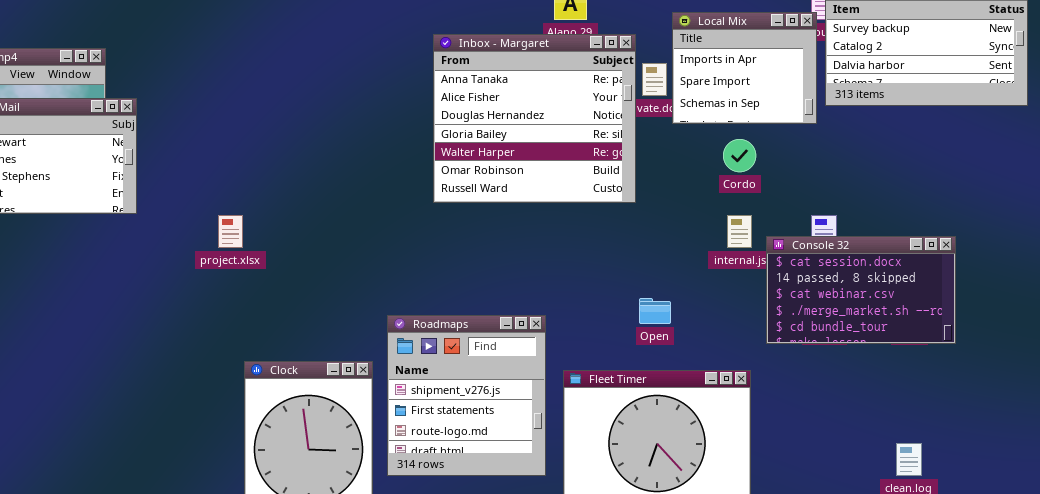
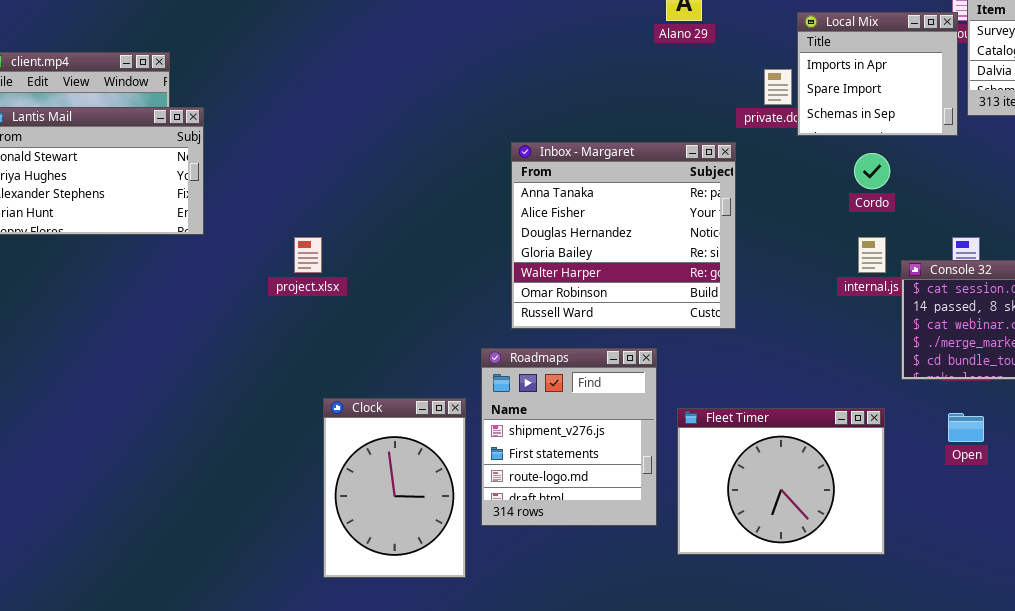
Inbox - Margaret: [433,34,636,203] -> [511,142,736,329], moved
Open: [639,298,671,324] -> [948,413,984,442], moved

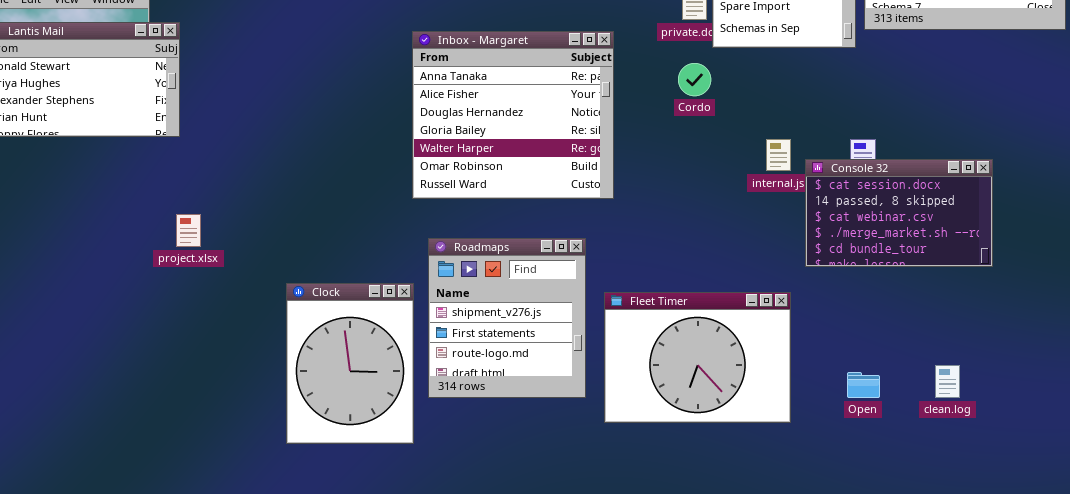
Inbox - Margaret: [511,142,736,329] -> [412,31,614,199], moved
Cordo: [854,153,890,189] -> [678,63,711,96], moved
project.xlsx: [294,237,322,273] -> [176,214,201,247], moved
Open: [948,413,984,442] -> [847,372,880,398], moved

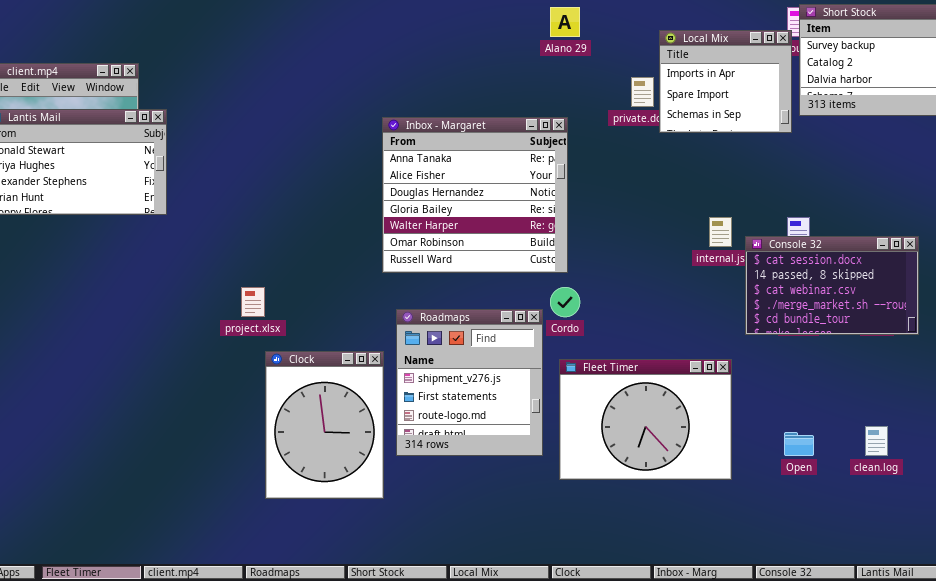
Cordo: [678,63,711,96] -> [550,287,580,317], moved
project.xlsx: [176,214,201,247] -> [241,287,265,317], moved

